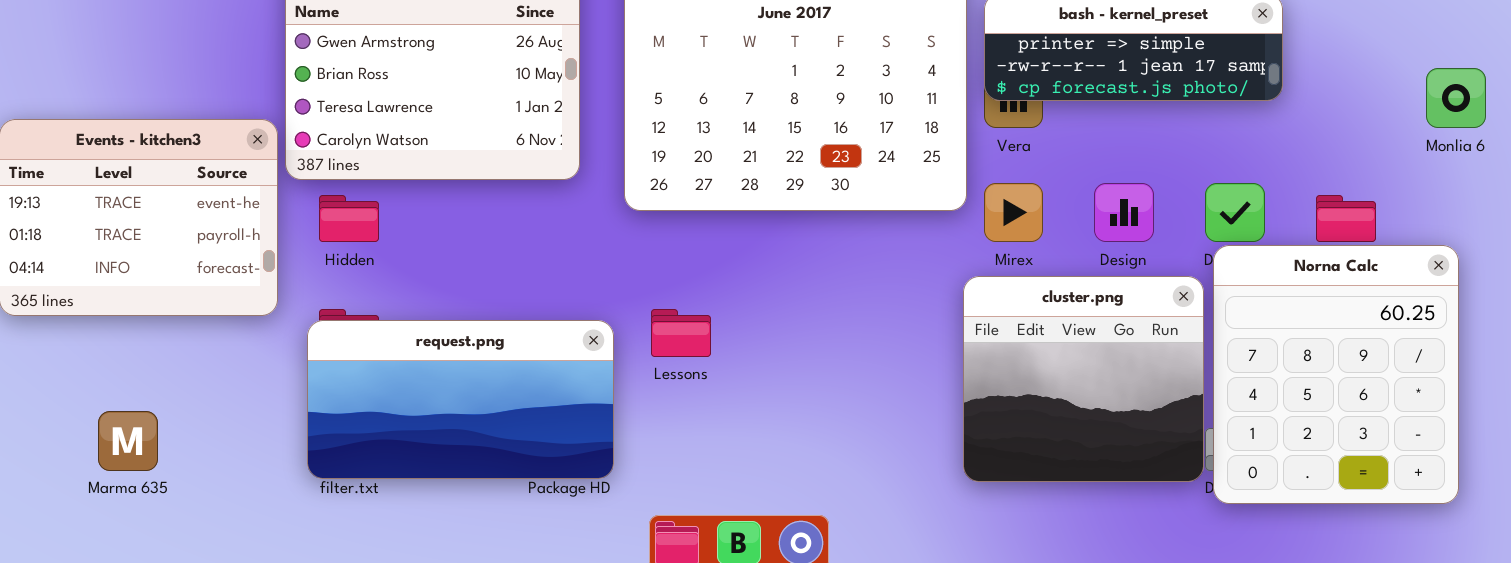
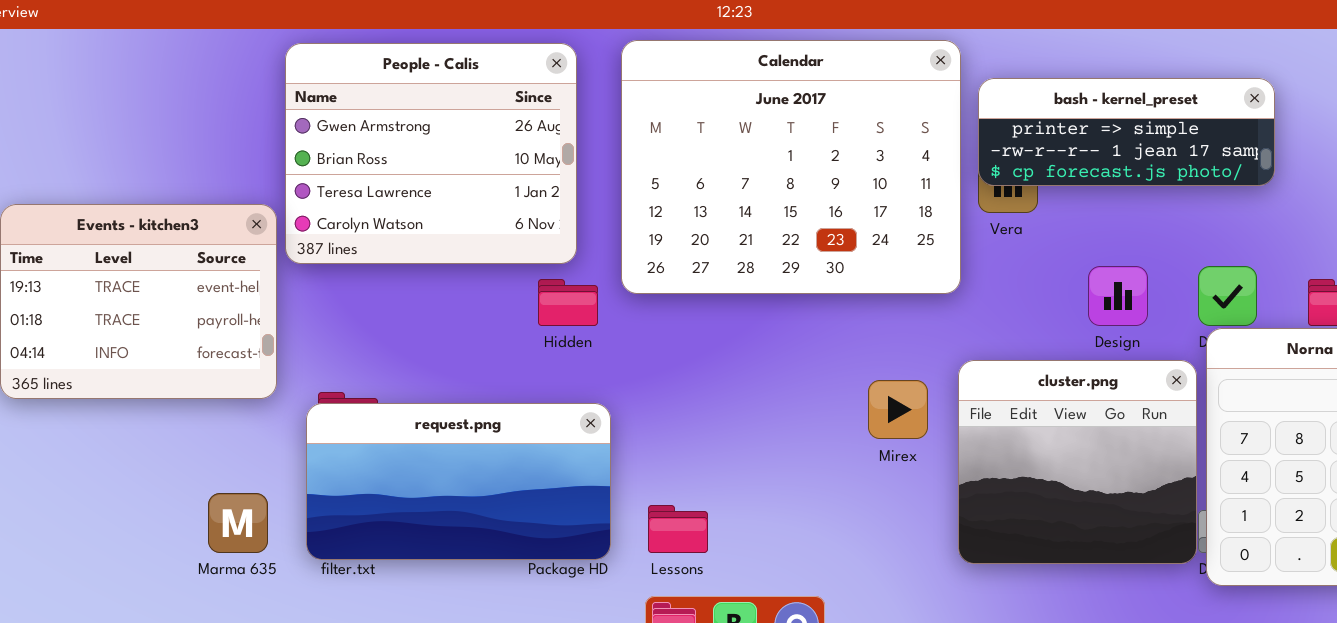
Mirex: [984,183,1043,242] -> [868,380,928,439], moved
Hidden: [319,195,379,242] -> [538,279,598,326], moved
Lessons: [651,309,711,357] -> [648,505,708,553], moved
Marma 635: [98,411,158,471] -> [208,493,268,553], moved

